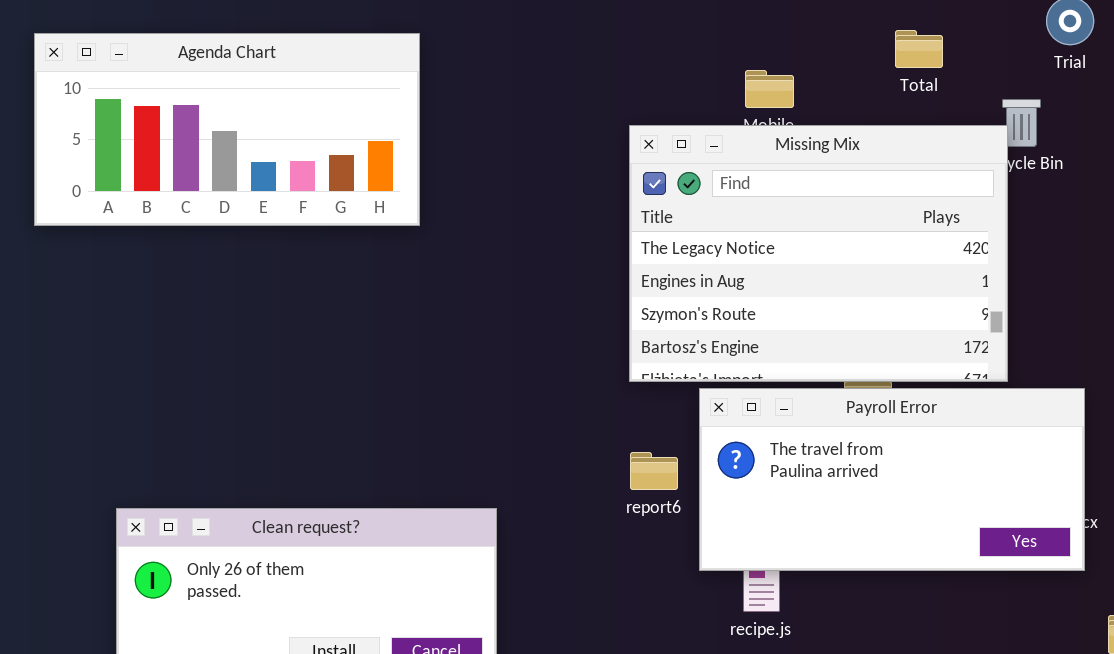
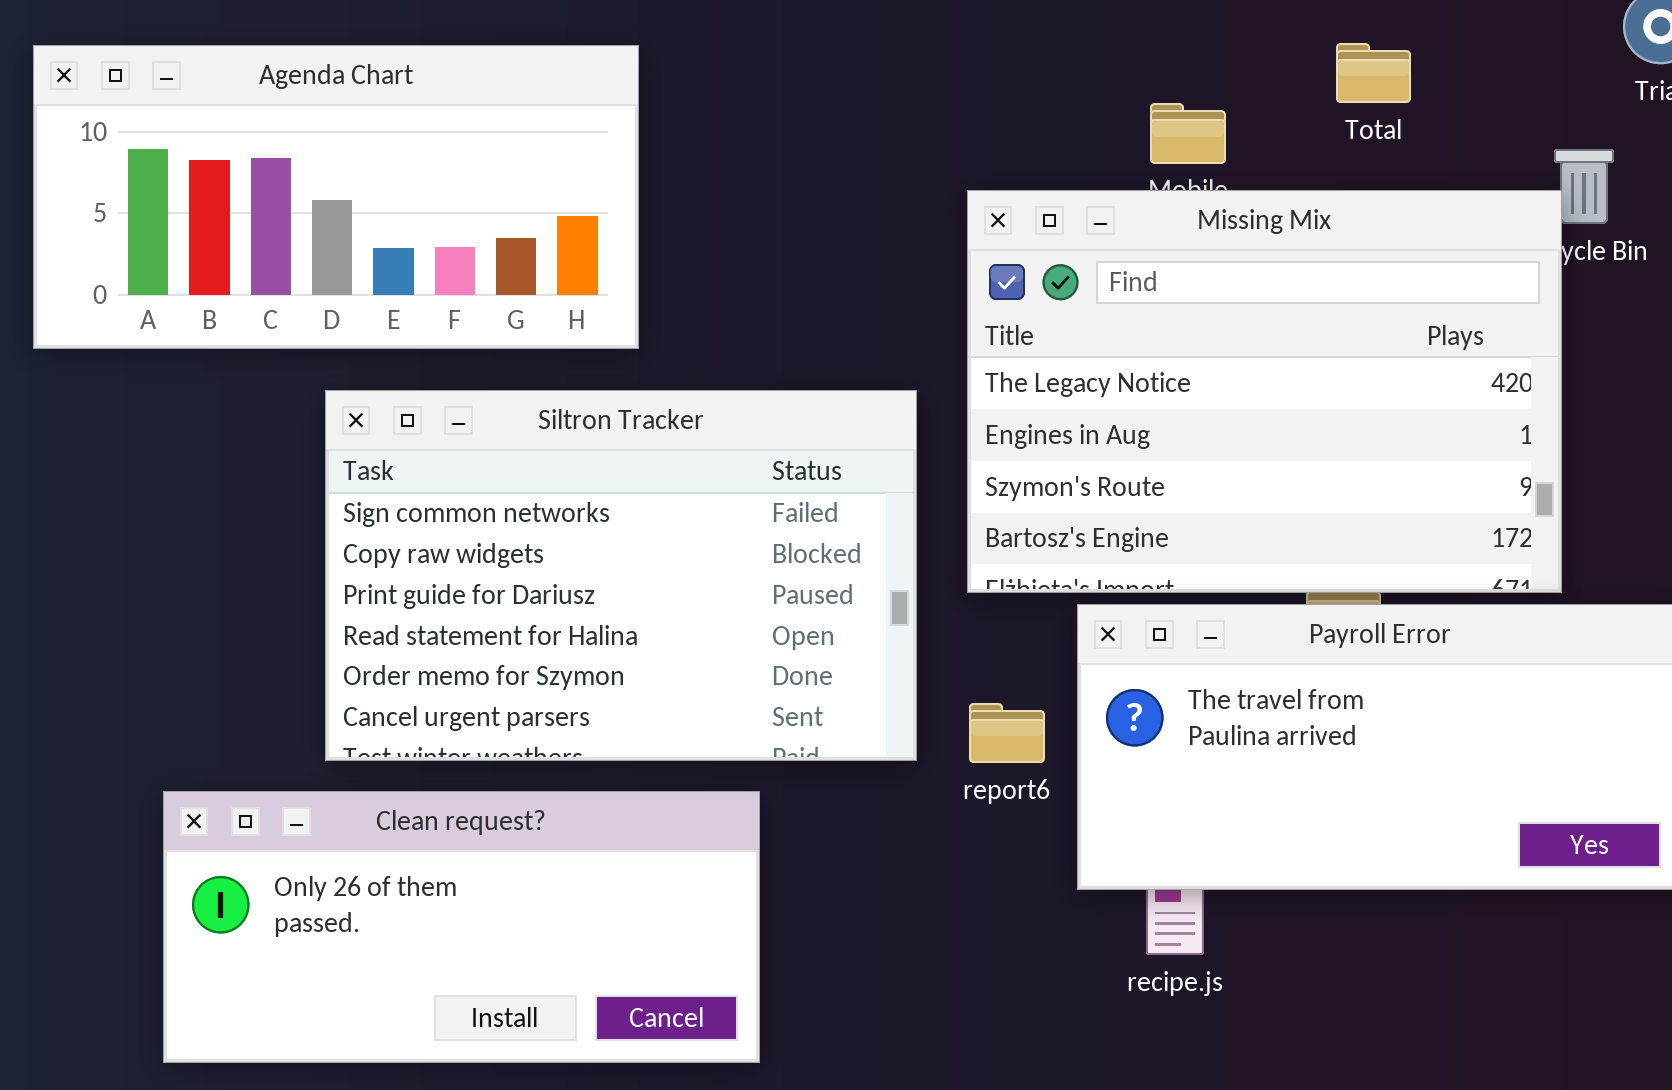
Total: [895,30,943,68] -> [1336,43,1411,103], moved
Siltron Tracker: none -> [325,390,917,761], opened

